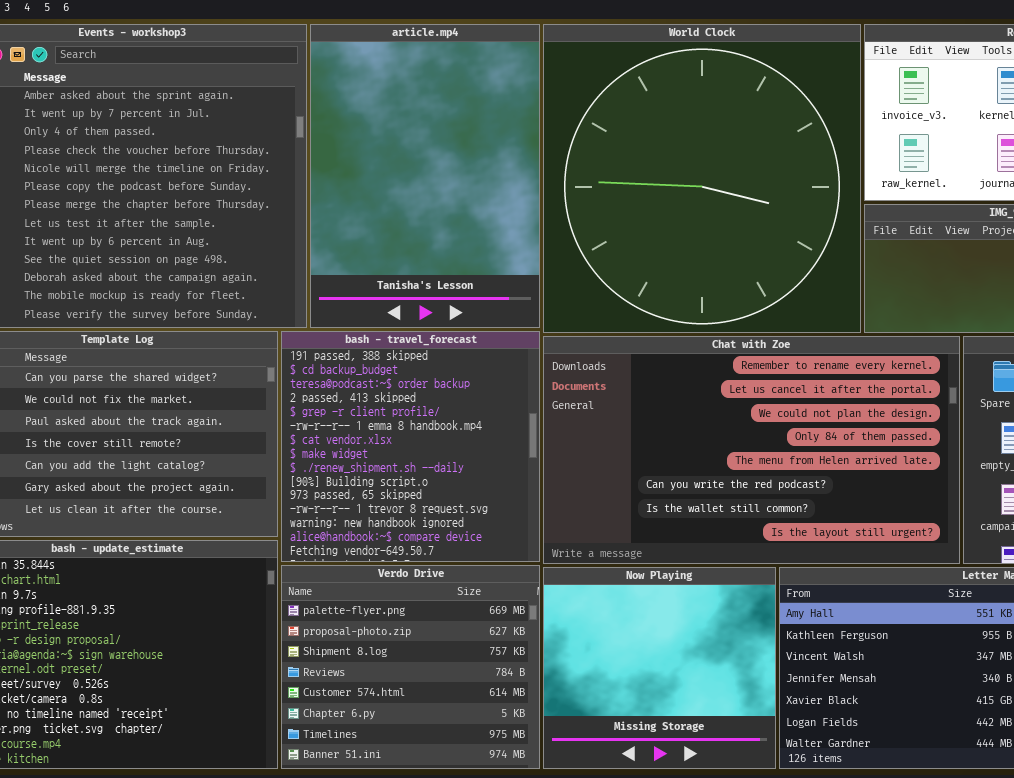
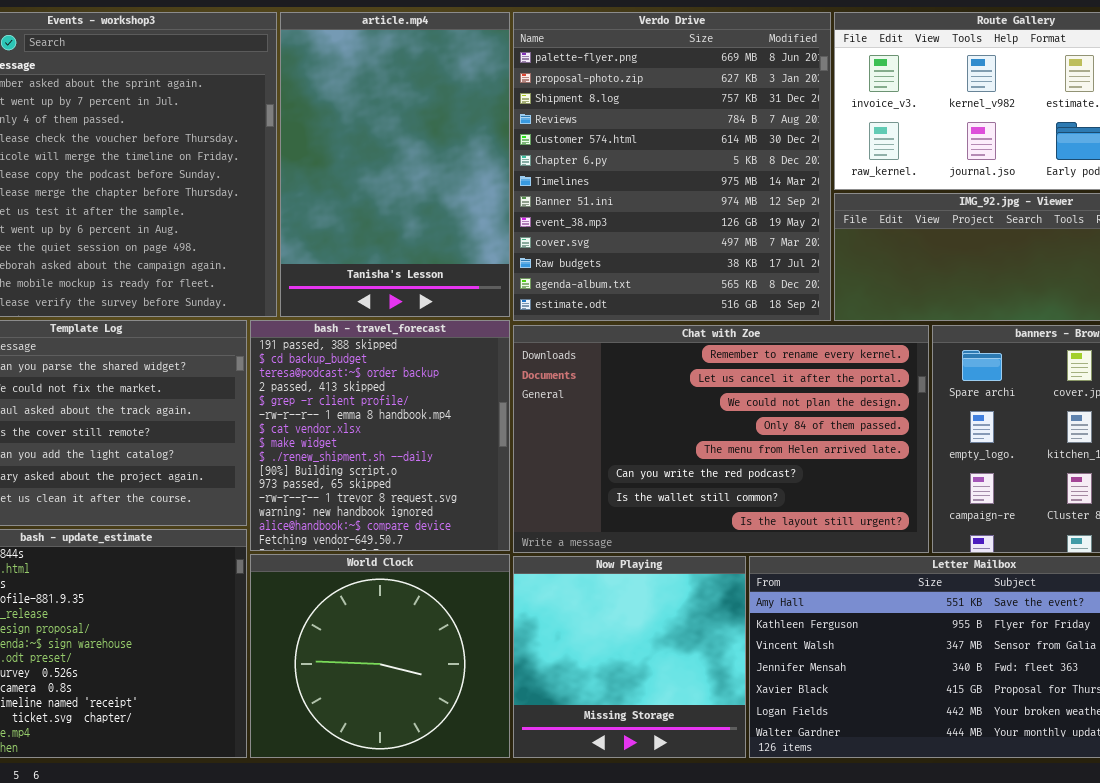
World Clock: [543,24,861,333] -> [250,554,510,758], moved, resized
Verdo Drive: [281,565,540,769] -> [513,12,831,321], moved, resized

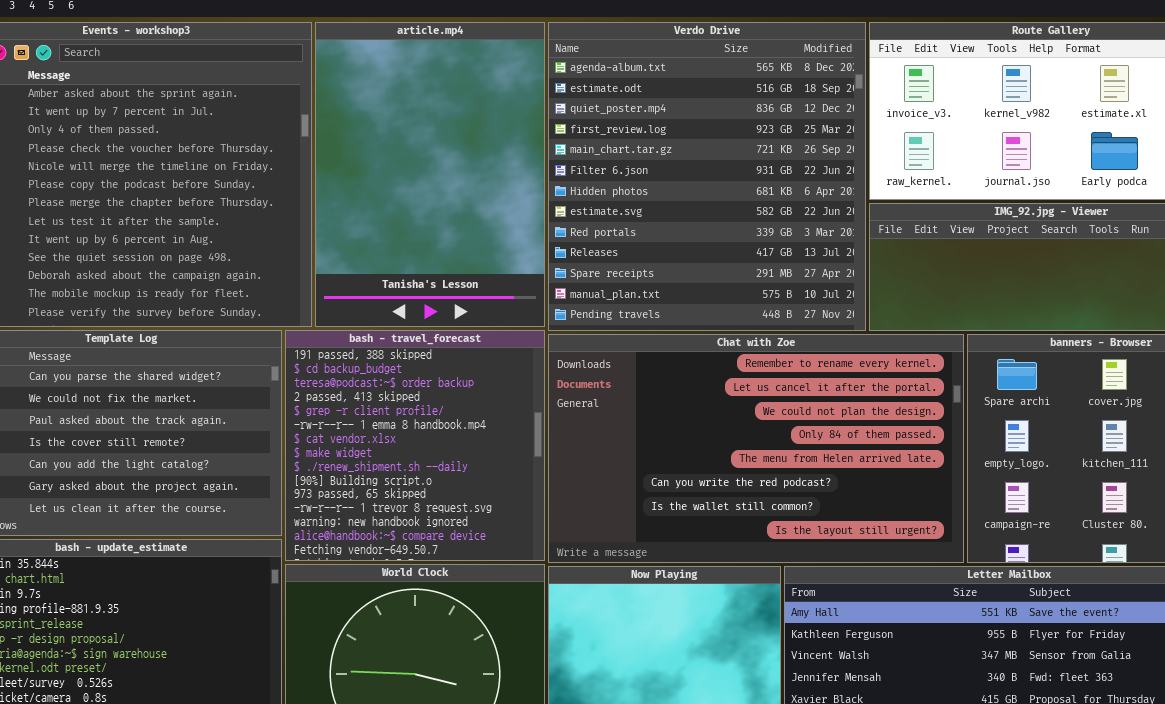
Verdo Drive: [513,12,831,321] -> [548,22,866,331], scrolled down 11 rows

